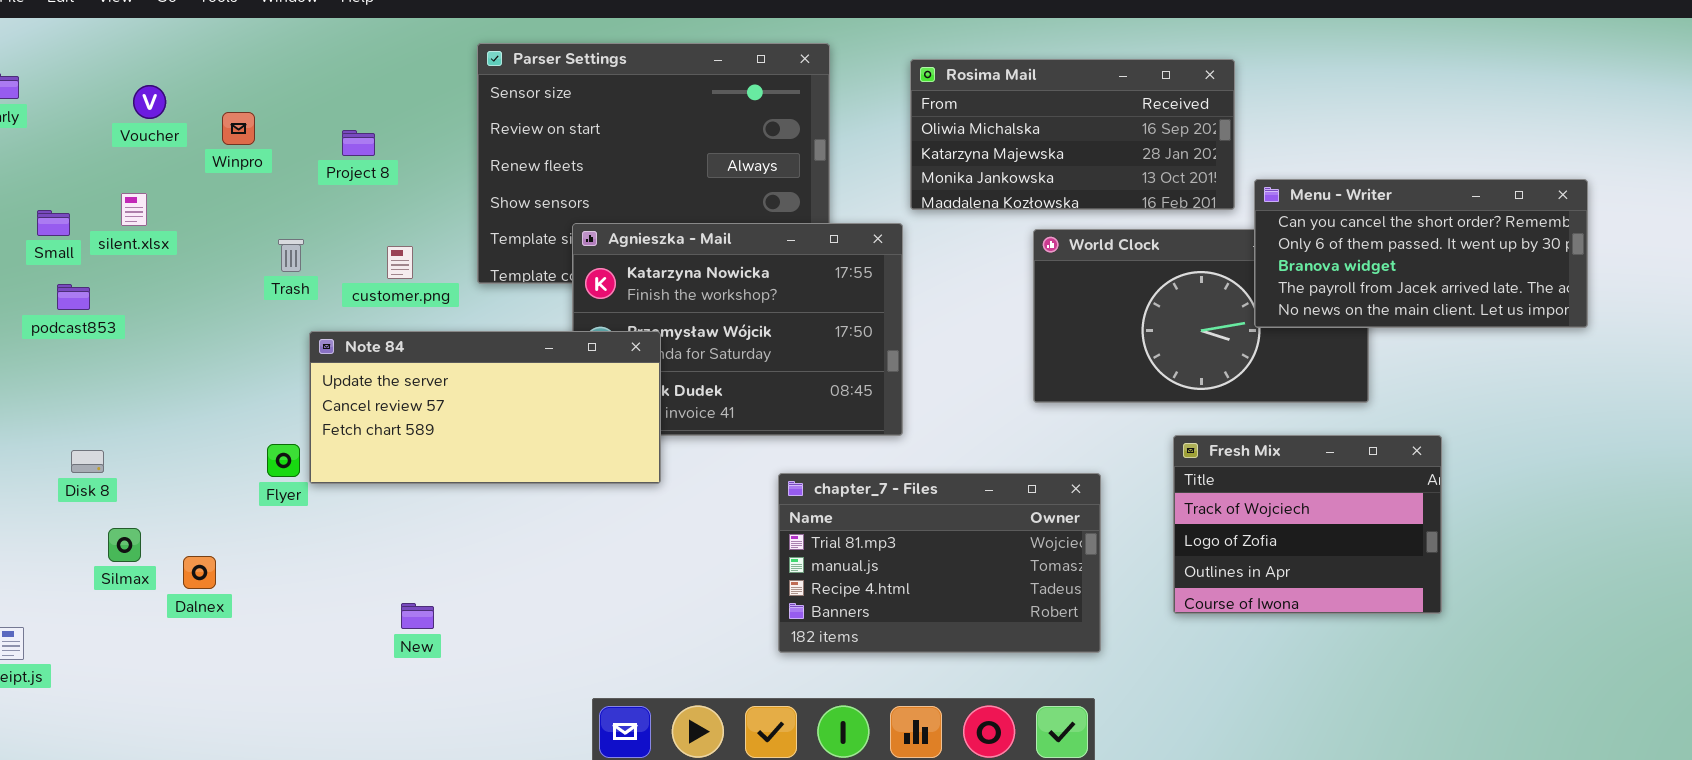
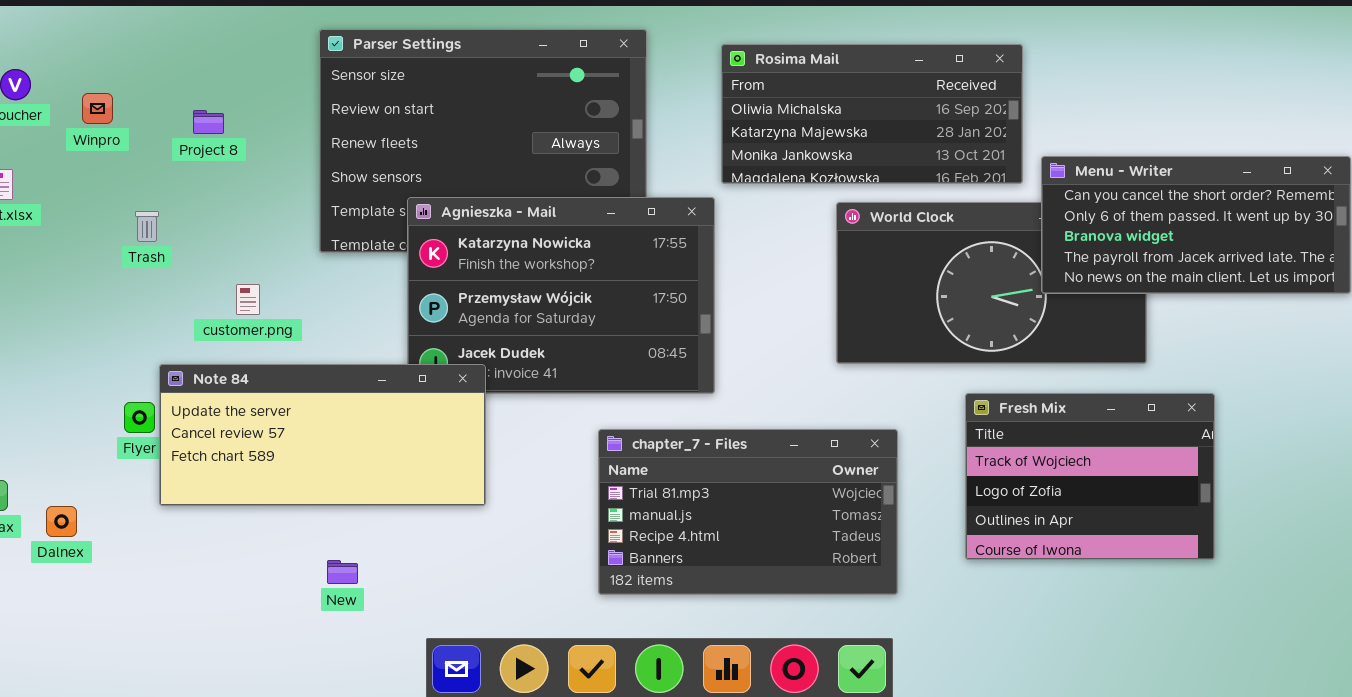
customer.png: [387,246,413,279] -> [236,284,260,315], moved
Note 84: [309,331,661,484] -> [159,364,486,506], moved
New: [401,603,434,629] -> [327,560,358,584], moved

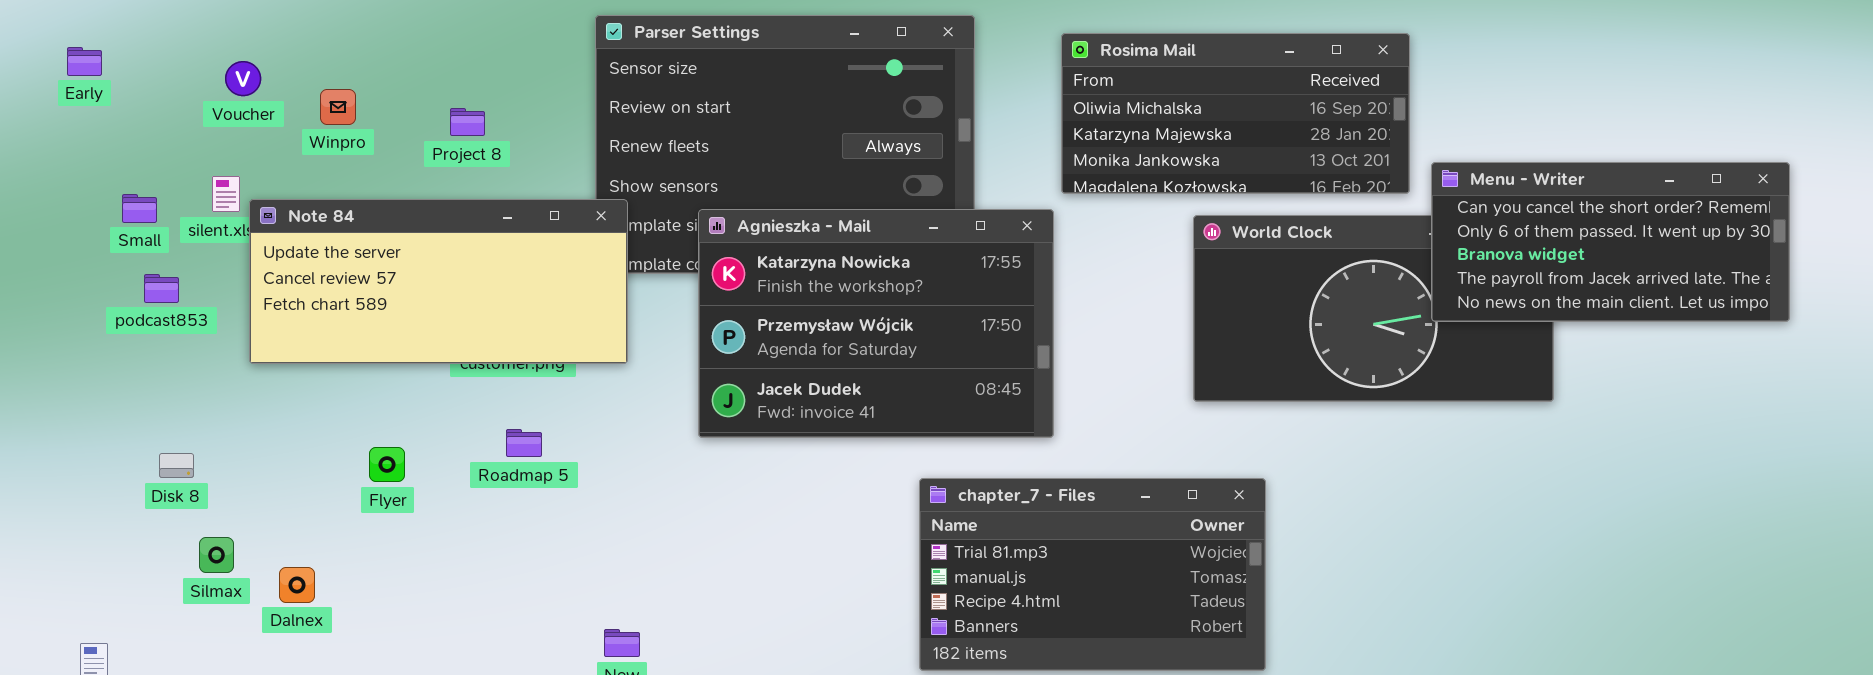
Note 84: [159,364,486,506] -> [249,199,628,364], moved
Fresh Mix: [965,393,1215,560] -> none, closed

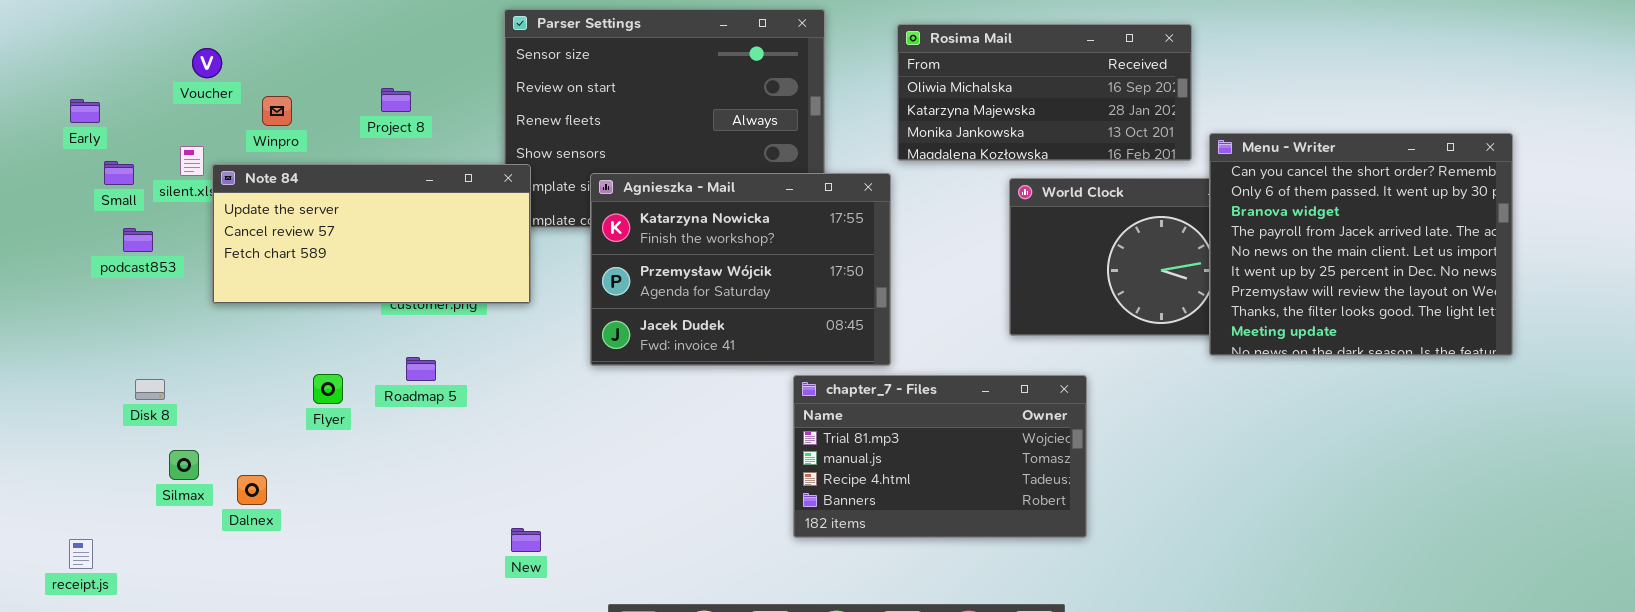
Early: [67,47,102,76] -> [70,99,100,123], moved
Winpro: [320,89,356,125] -> [262,96,292,126], moved
Menu - Writer: [1431,162,1790,322] -> [1209,133,1513,356], resized
Roadmap 5: [506,429,542,457] -> [406,357,436,381], moved
chapter_7 - Files: [919,478,1266,671] -> [793,375,1087,538], moved

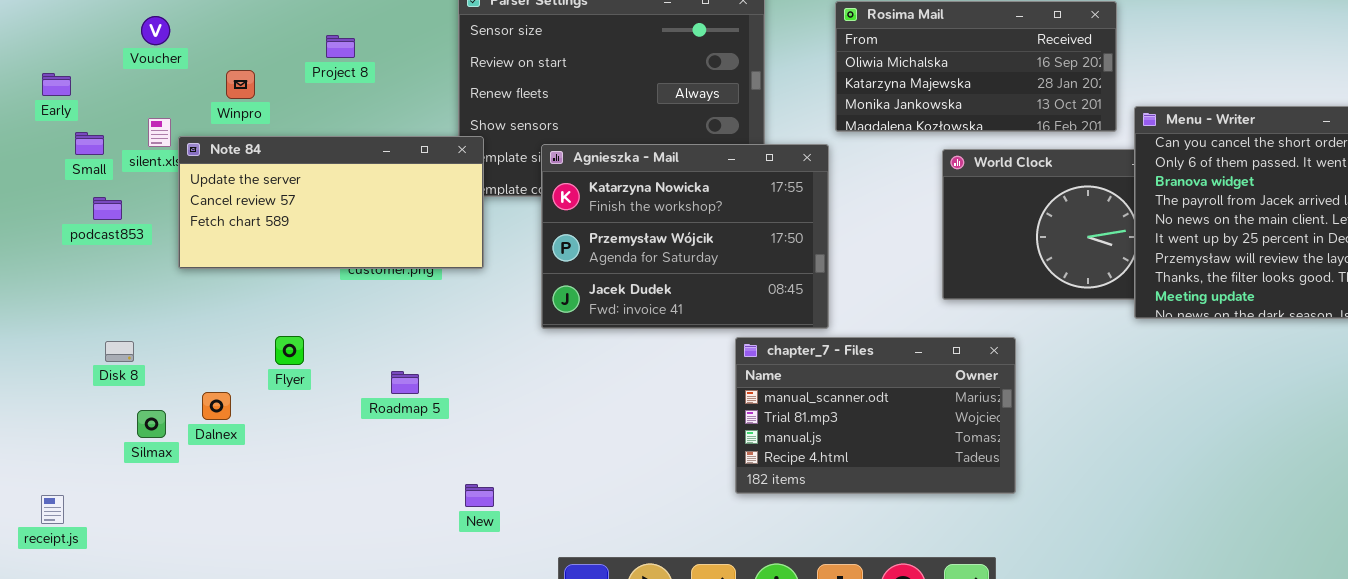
Voucher: [192,48,222,78] -> [141,16,170,45], moved
Project 8: [381,88,411,112] -> [326,35,355,58], moved
Roadmap 5: [406,357,436,381] -> [391,371,419,394], moved
chapter_7 - Files: [793,375,1087,538] -> [735,337,1016,494], scrolled up 1 row
Dalnex: [237,475,267,505] -> [202,392,231,420], moved

